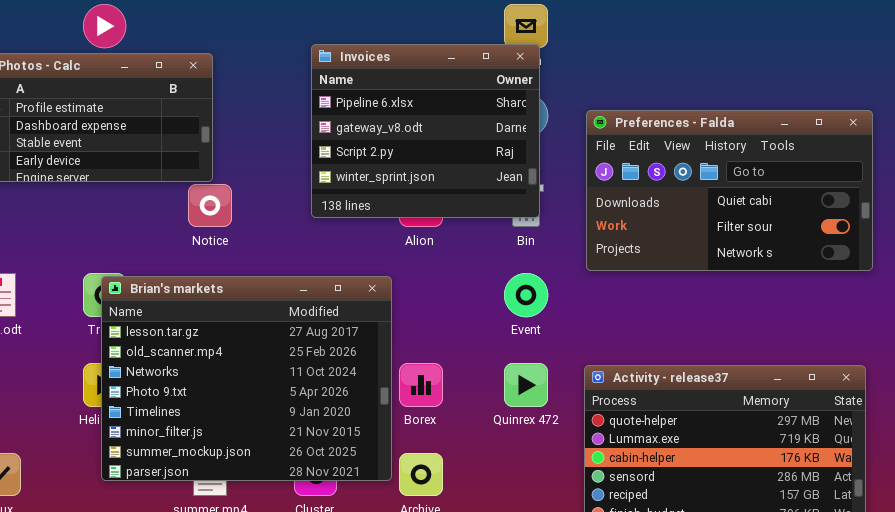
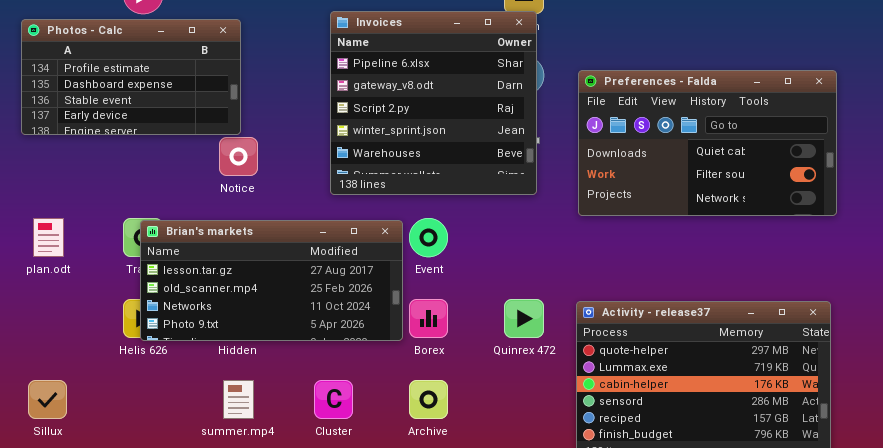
Invoices: [311,44,540,218] -> [330,11,537,195], resized
Event: [504,273,548,317] -> [409,218,448,257], moved
Brian's markets: [101,276,392,481] -> [140,220,403,341], resized

